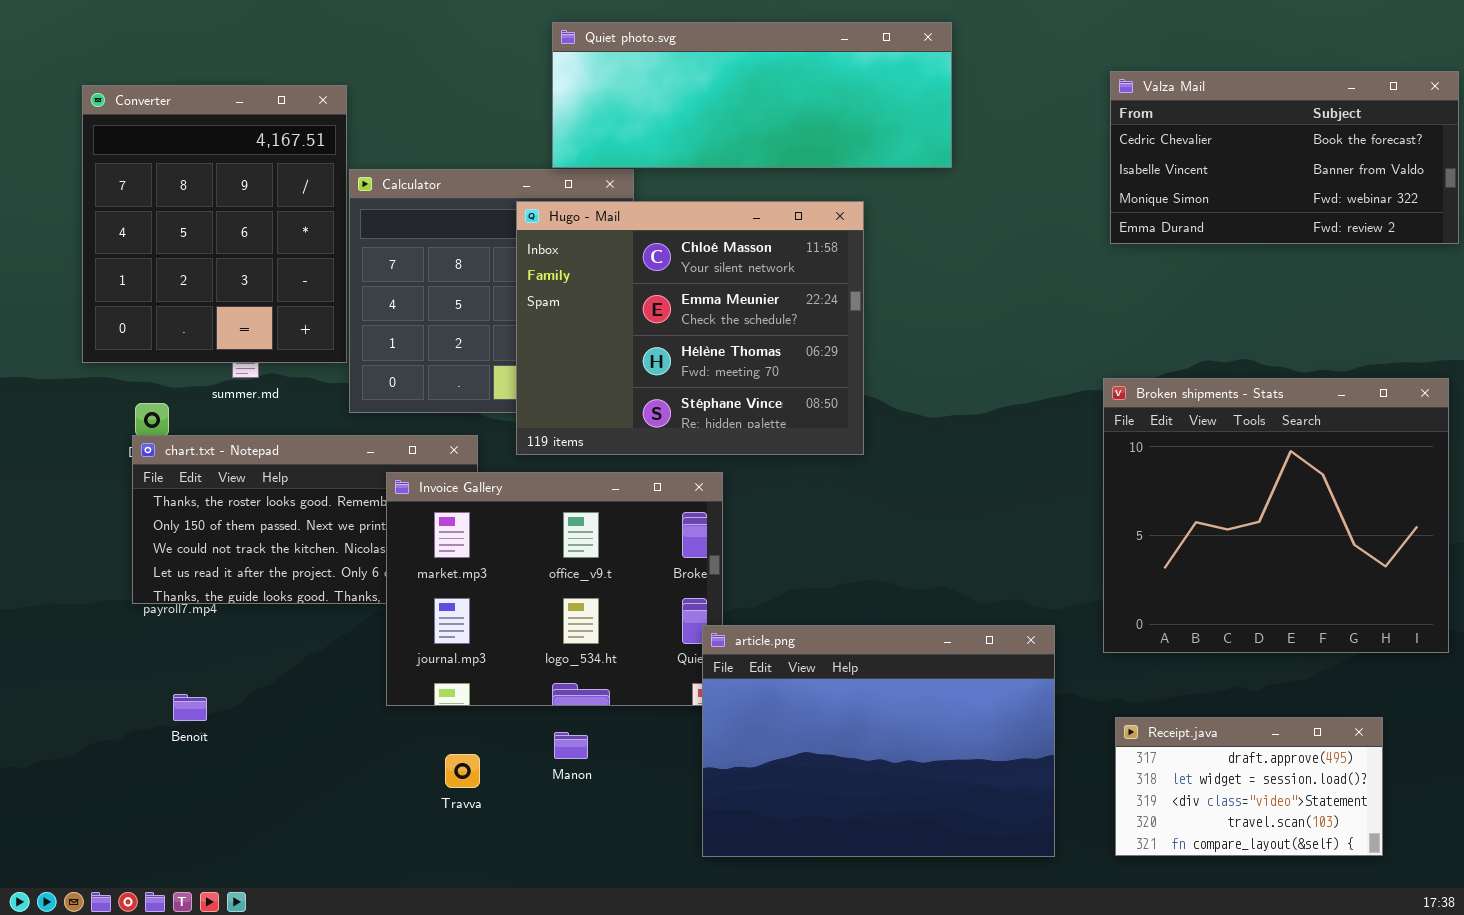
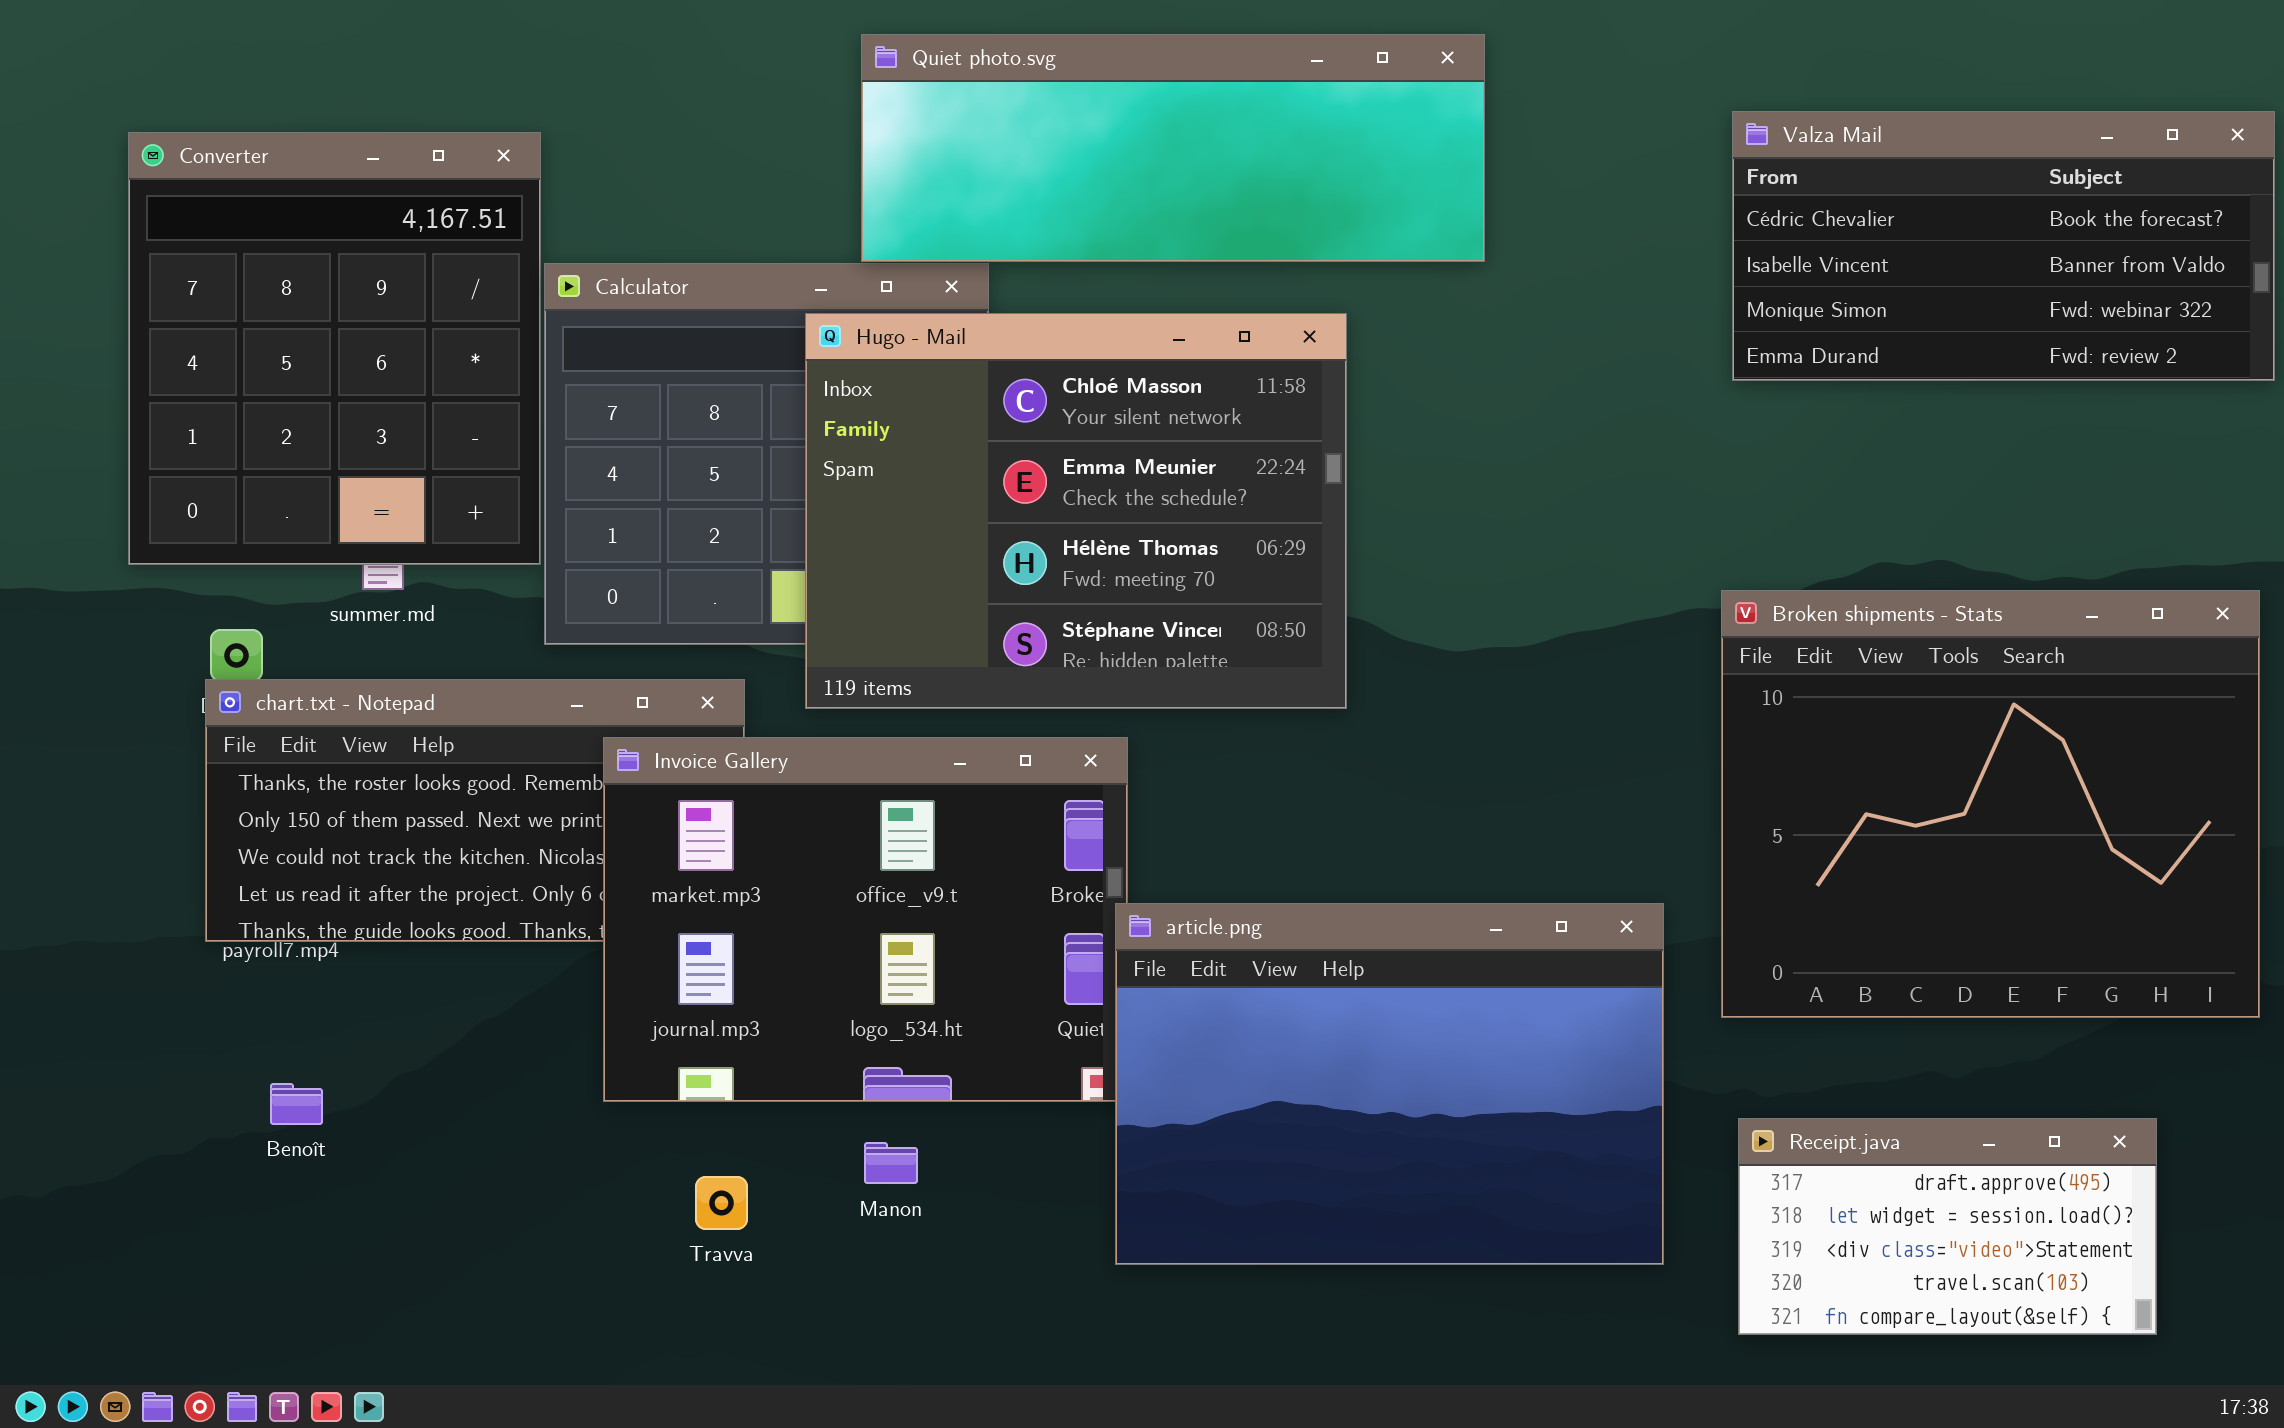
article.png: [702,625,1055,857] -> [1115,903,1664,1265], moved

